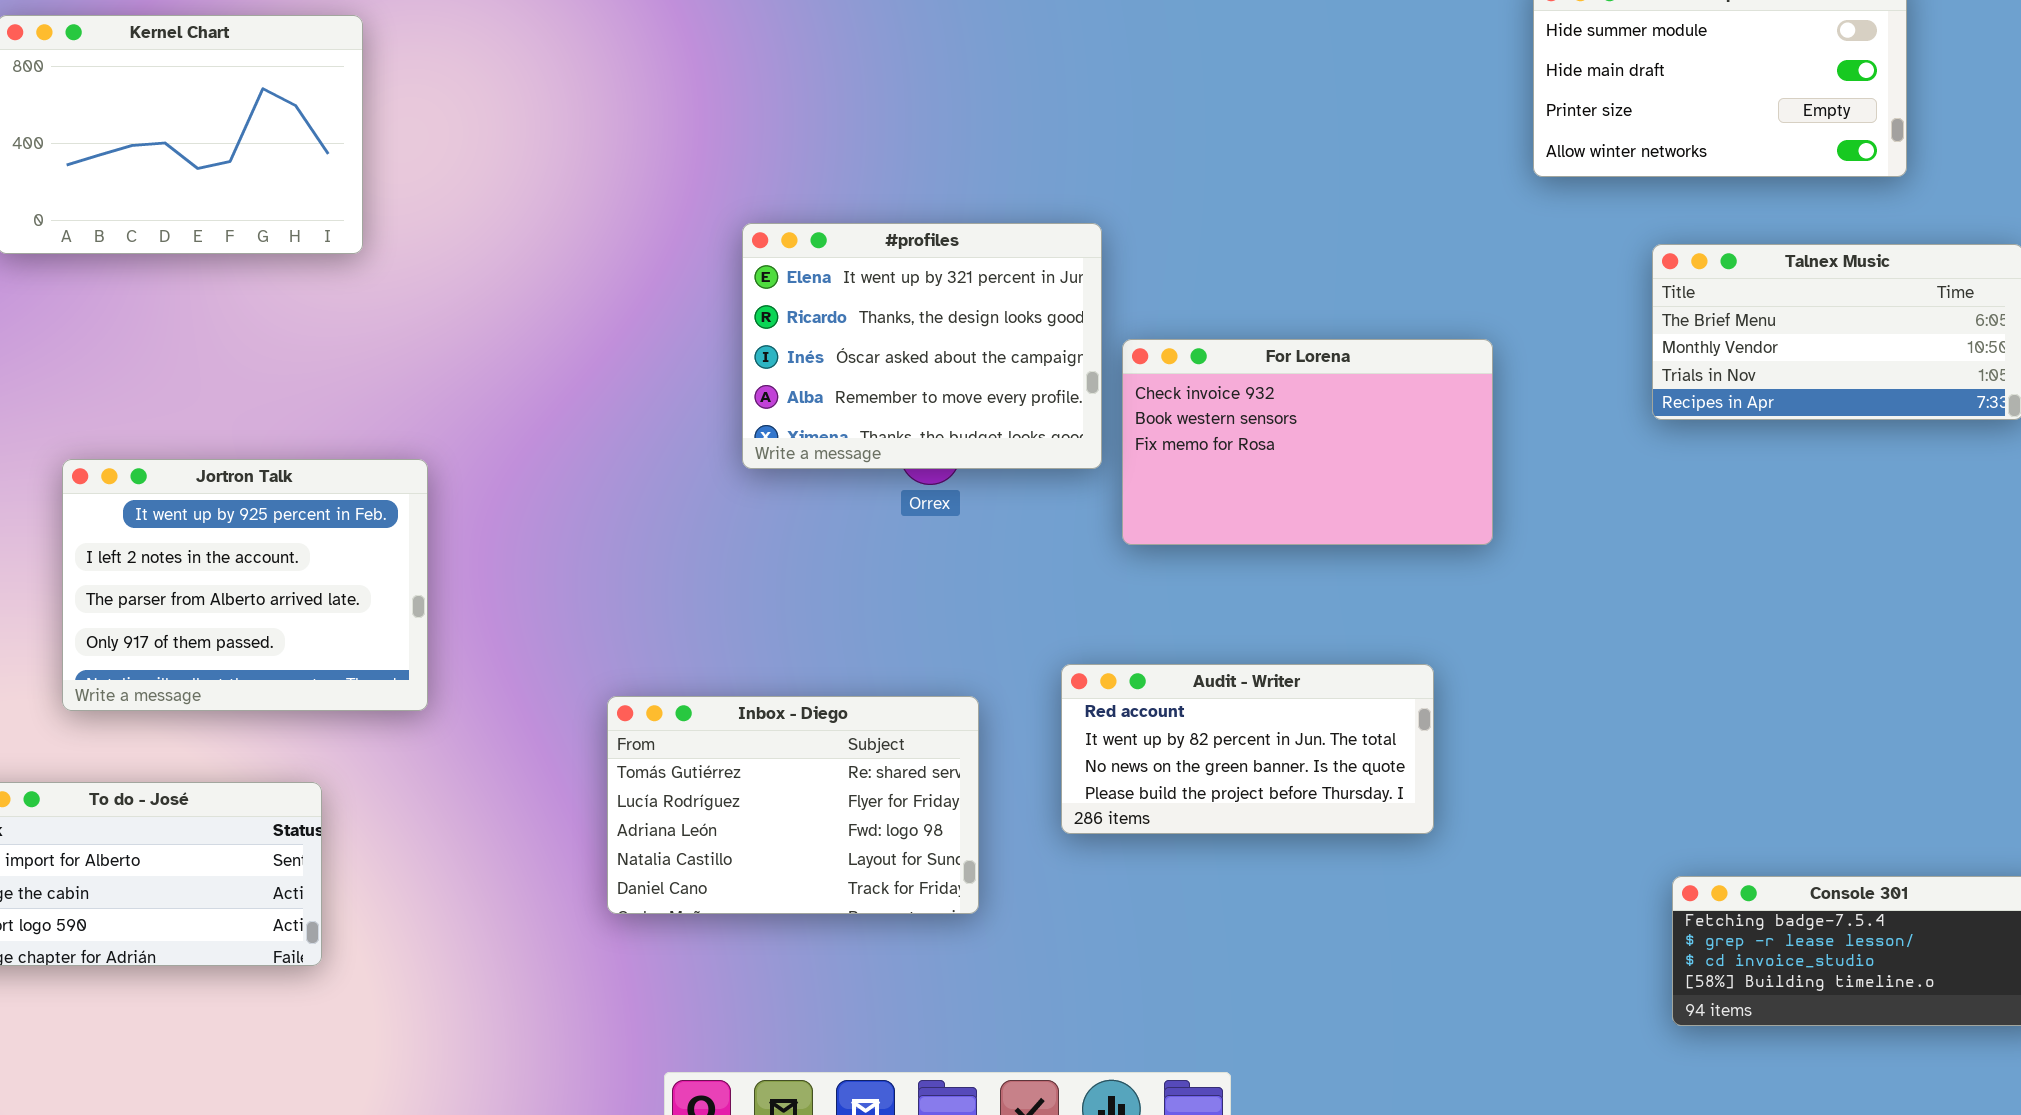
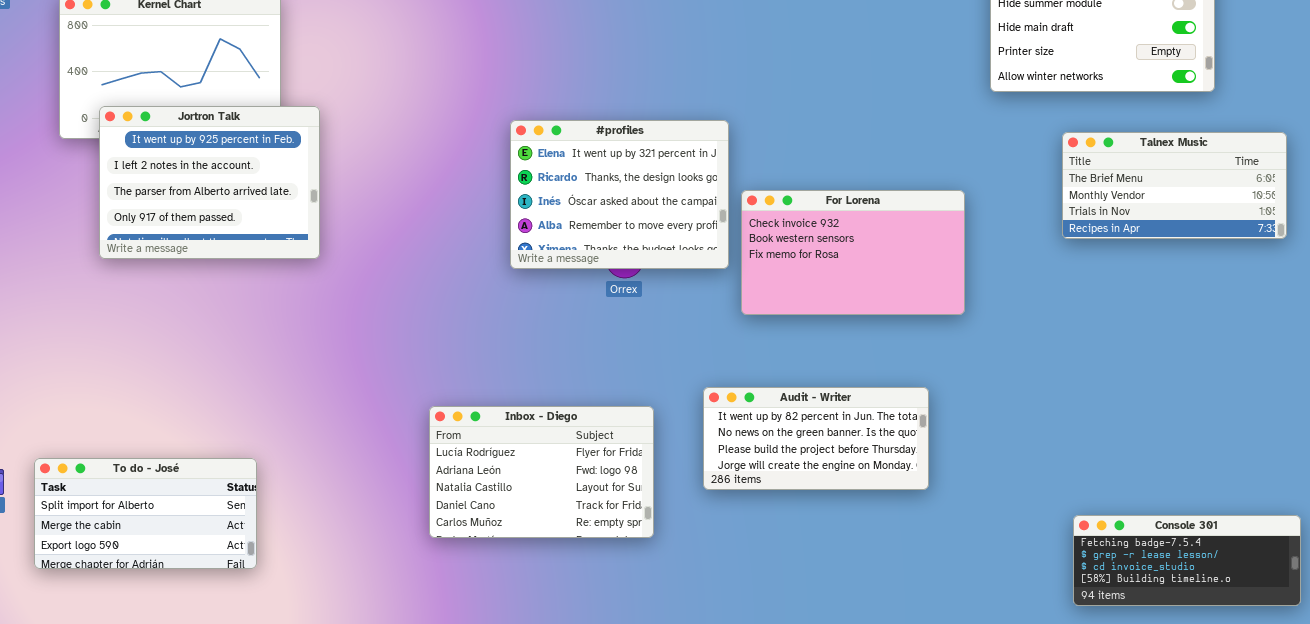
Jortron Talk: [62,459,428,711] -> [99,106,320,259], moved
Audit - Writer: [1061,664,1434,834] -> [703,387,929,490], scrolled down 1 row
Inbox - Diego: [607,696,979,914] -> [429,406,654,538], scrolled down 1 row

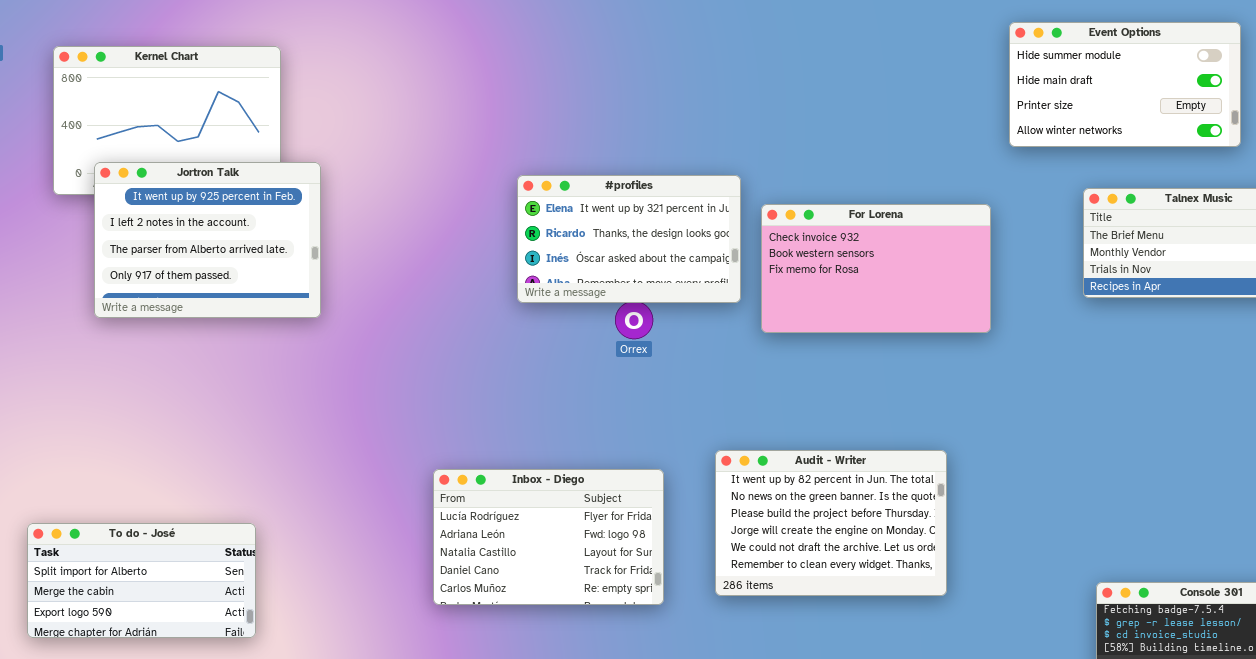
#profiles: [510,120,729,269] -> [517,175,741,303], resized
For Lorena: [741,190,965,315] -> [761,204,991,333], moved
Audit - Writer: [703,387,929,490] -> [715,450,947,596], resized

